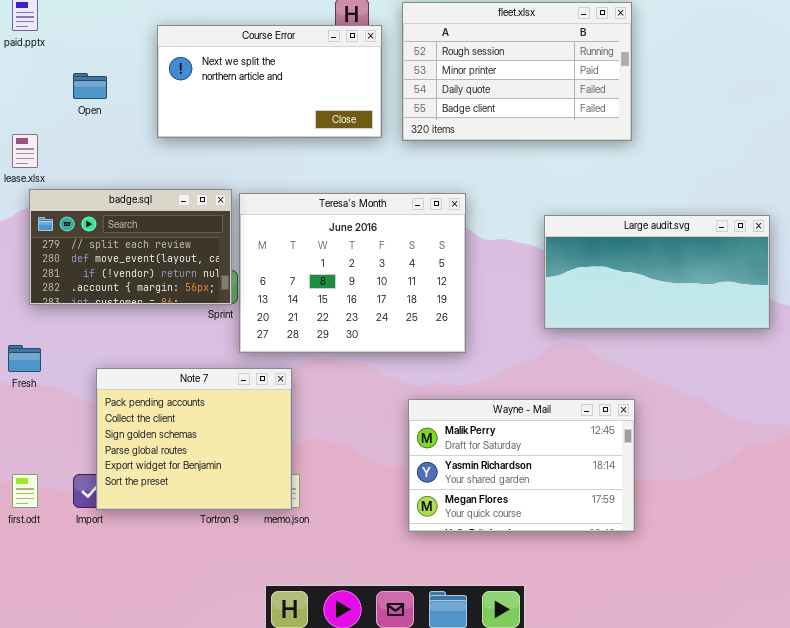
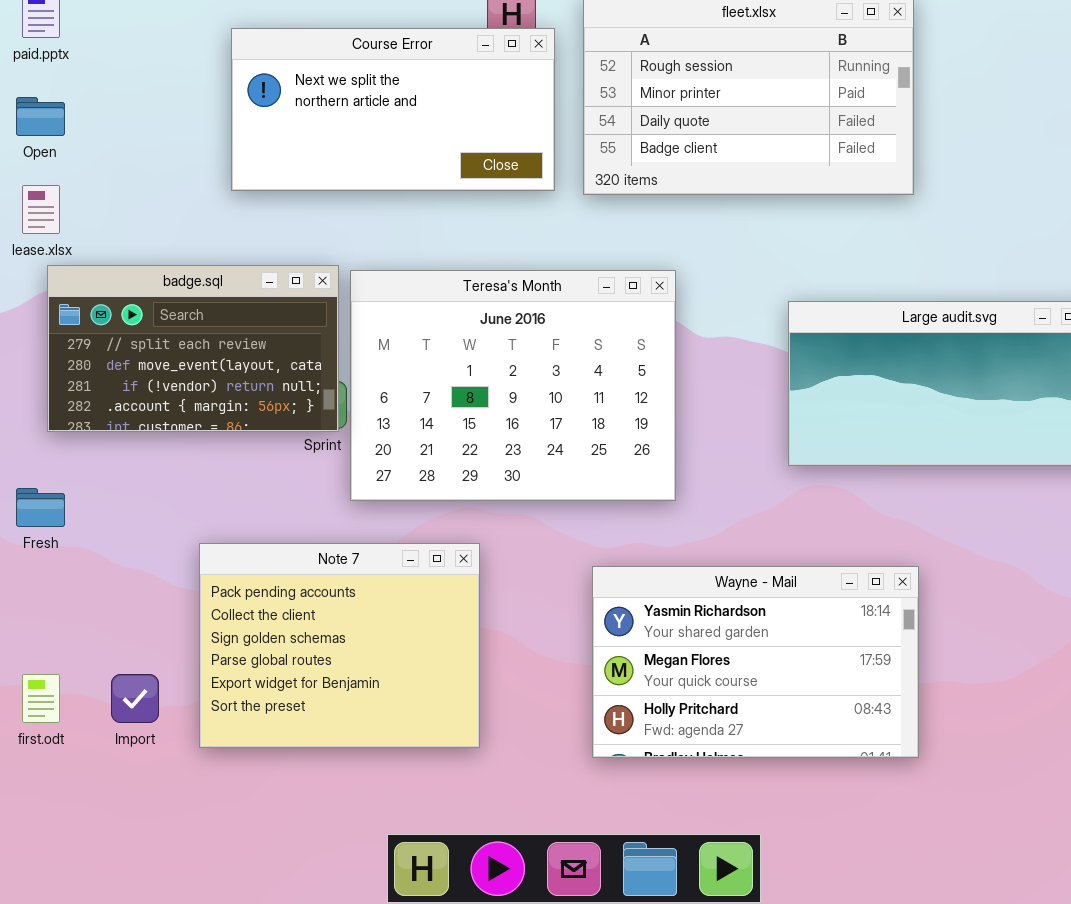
Open: [73,73,107,99] -> [16,97,65,136], moved
Note 7: [96,368,292,510] -> [199,543,480,748], moved
Wayne - Mail: [408,399,635,532] -> [592,566,919,758], scrolled down 1 row

